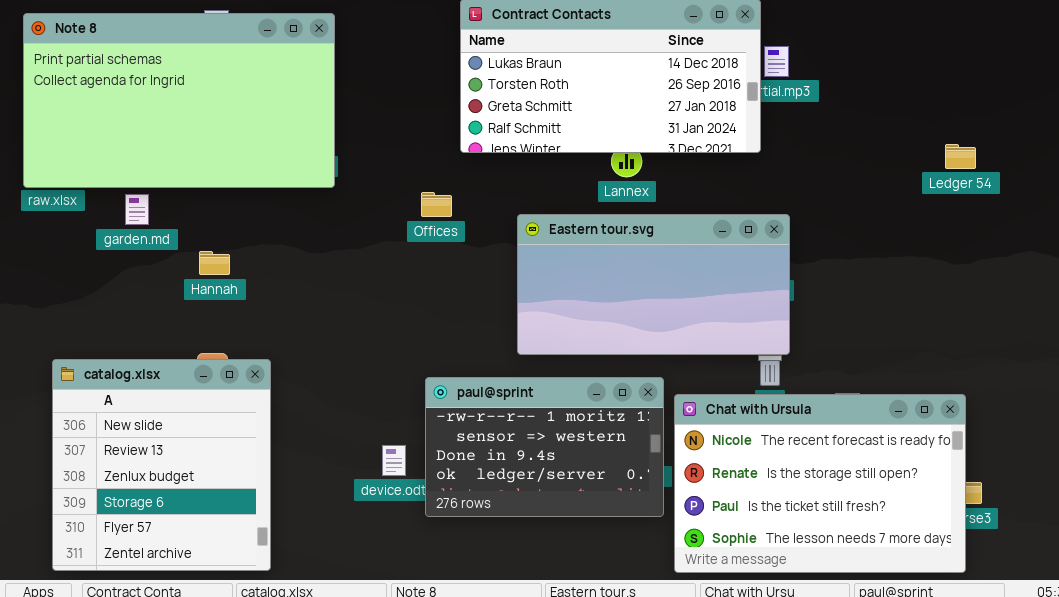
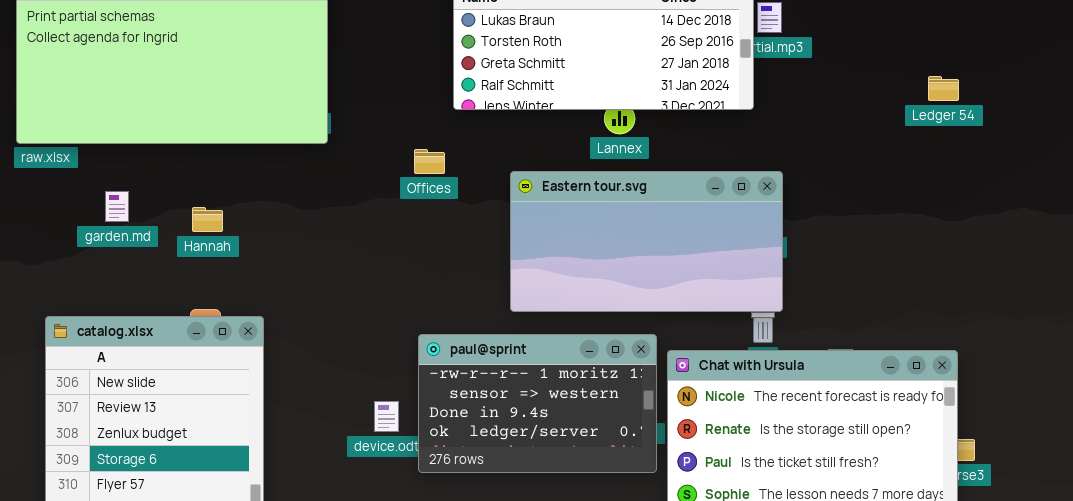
Ledger 54: [945,144,976,169] -> [928,76,959,101], moved
garden.md: [125,194,149,225] -> [105,191,129,222], moved

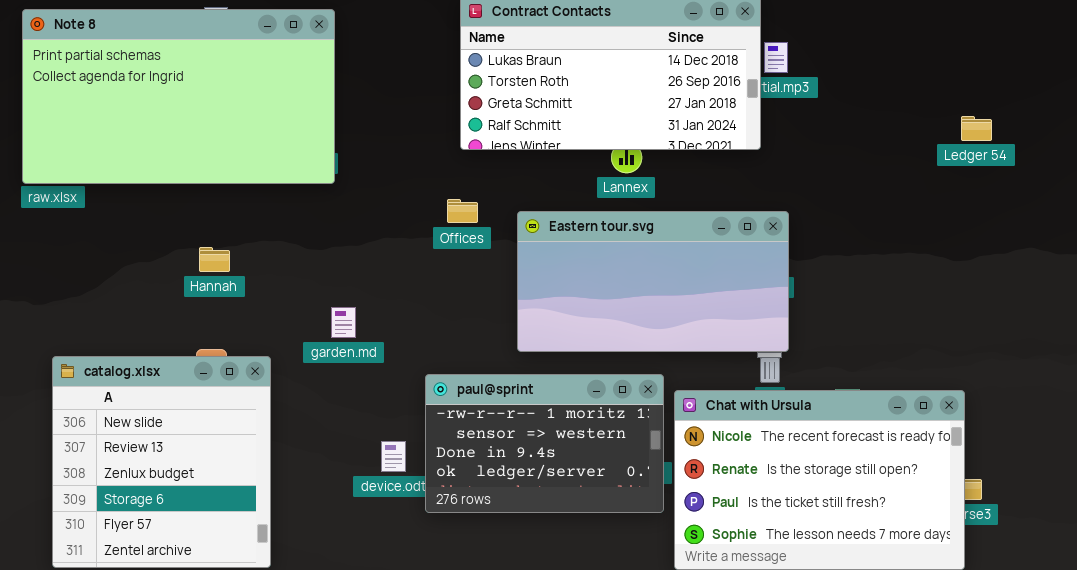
Ledger 54: [928,76,959,101] -> [961,116,992,141], moved
Offices: [414,149,445,174] -> [447,199,478,223], moved
garden.md: [105,191,129,222] -> [331,307,356,338], moved

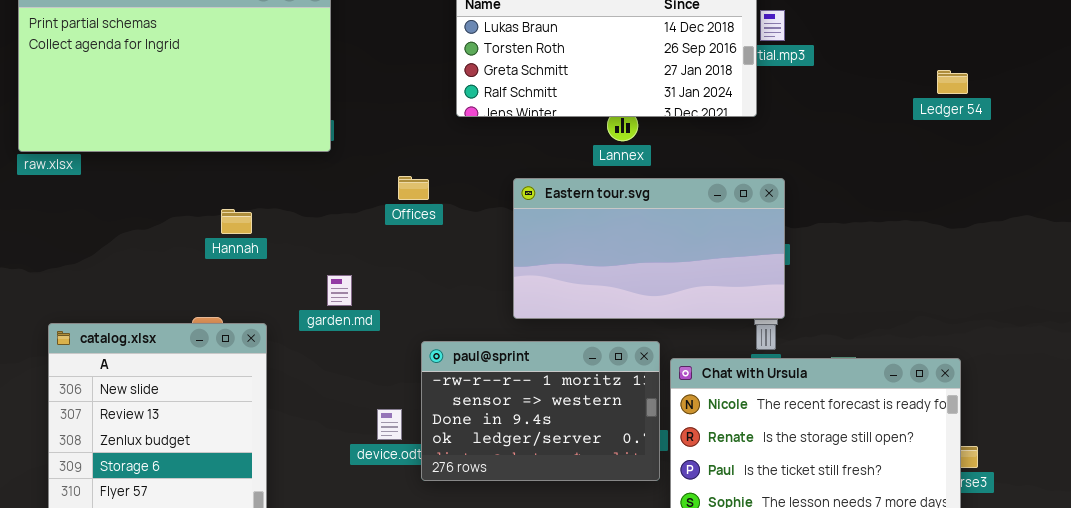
Ledger 54: [961,116,992,141] -> [937,70,968,94], moved
Offices: [447,199,478,223] -> [398,176,429,200], moved
Hannah: [199,247,230,272] -> [221,209,252,234], moved

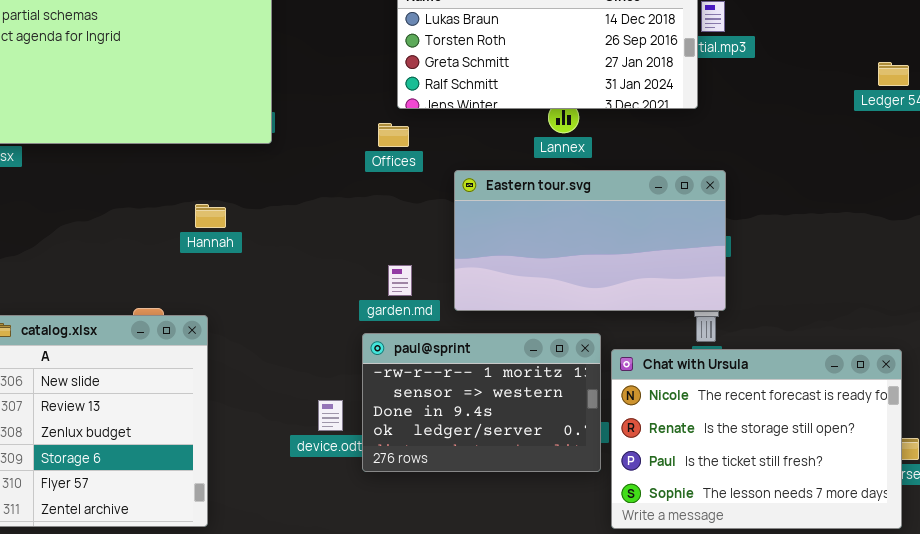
Offices: [398,176,429,200] -> [378,123,409,147], moved
Hannah: [221,209,252,234] -> [195,204,226,228], moved
garden.md: [327,275,352,306] -> [388,265,412,296], moved

